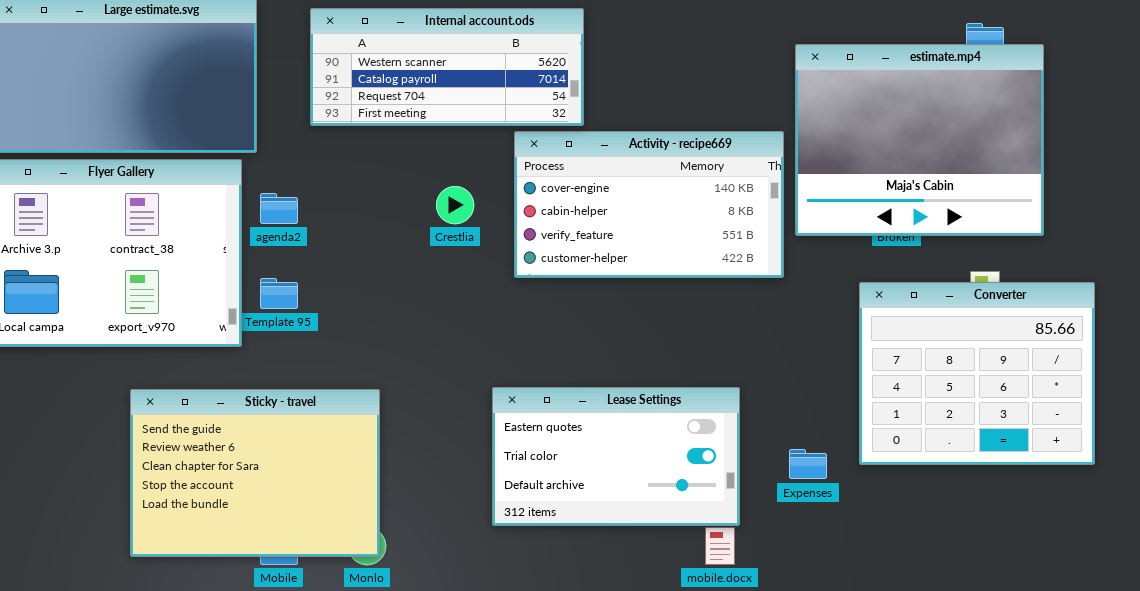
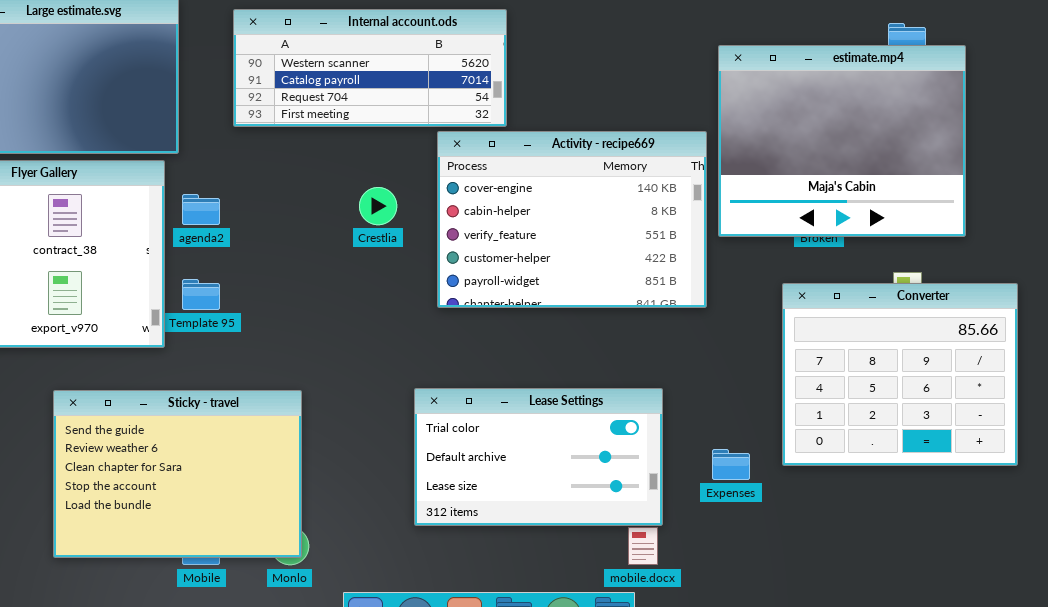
Activity - recipe669: [514,131,784,278] -> [437,131,707,308], resized
Lease Settings: [492,387,740,526] -> [414,388,663,526], scrolled down 1 row

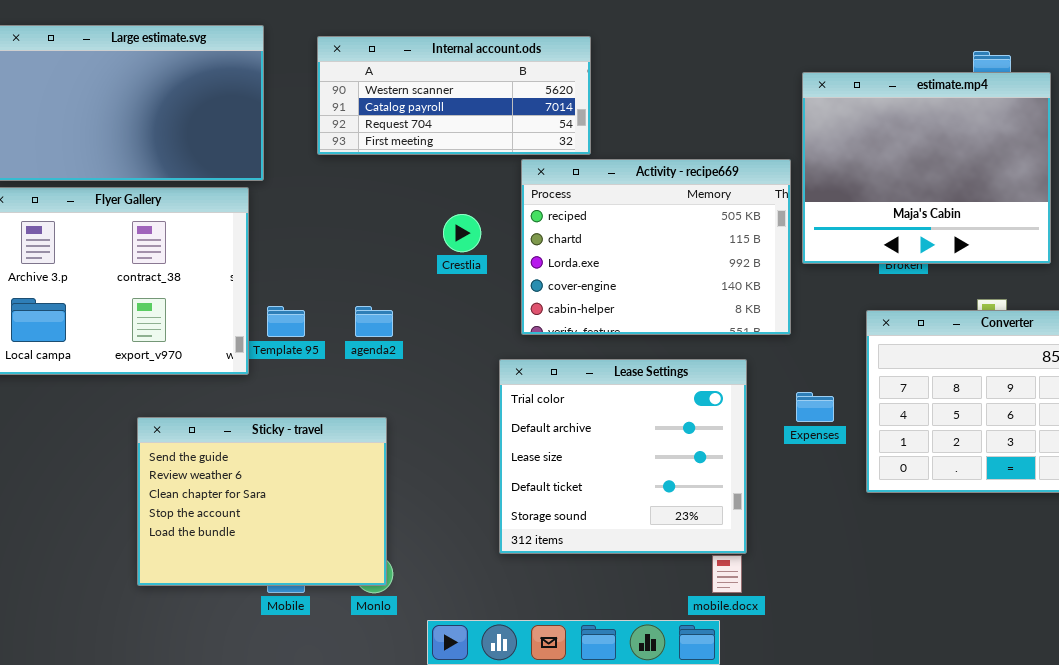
Activity - recipe669: [437,131,707,308] -> [521,159,791,335], scrolled up 3 rows
agenda2: [182,194,220,225] -> [355,306,393,337], moved
Lease Settings: [414,388,663,526] -> [499,359,747,554], resized
Expenses: [712,449,750,480] -> [796,392,834,422], moved

